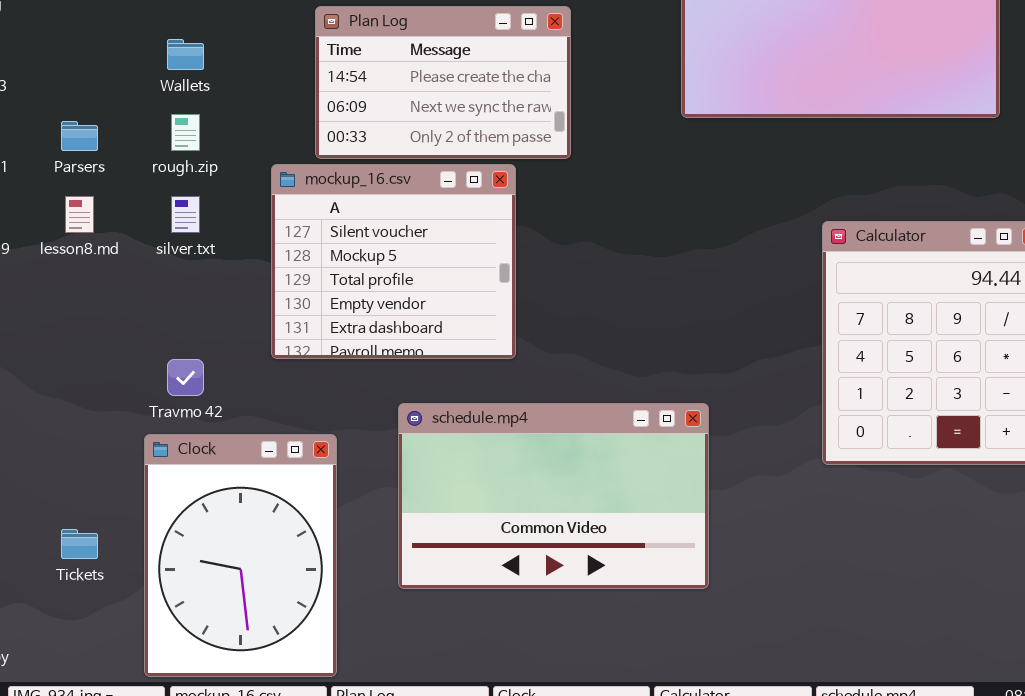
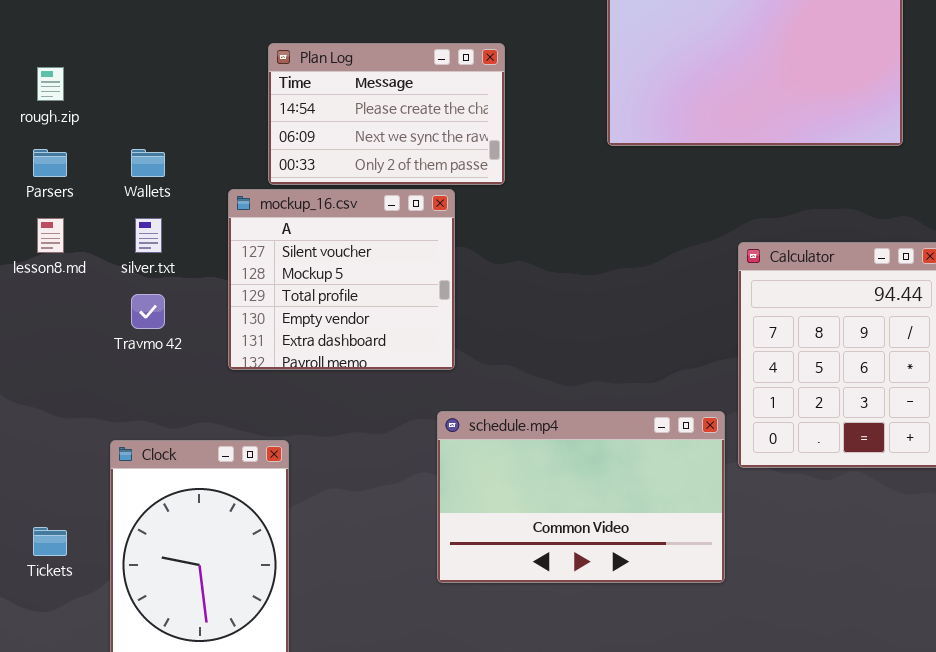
Wallets: [167,39,204,70] -> [131,149,165,177], moved
rough.zip: [171,114,200,151] -> [37,67,64,101], moved
Travmo 42: [167,359,204,396] -> [131,294,165,329], moved
schedule.mp4: [398,403,709,589] -> [437,411,725,583], moved

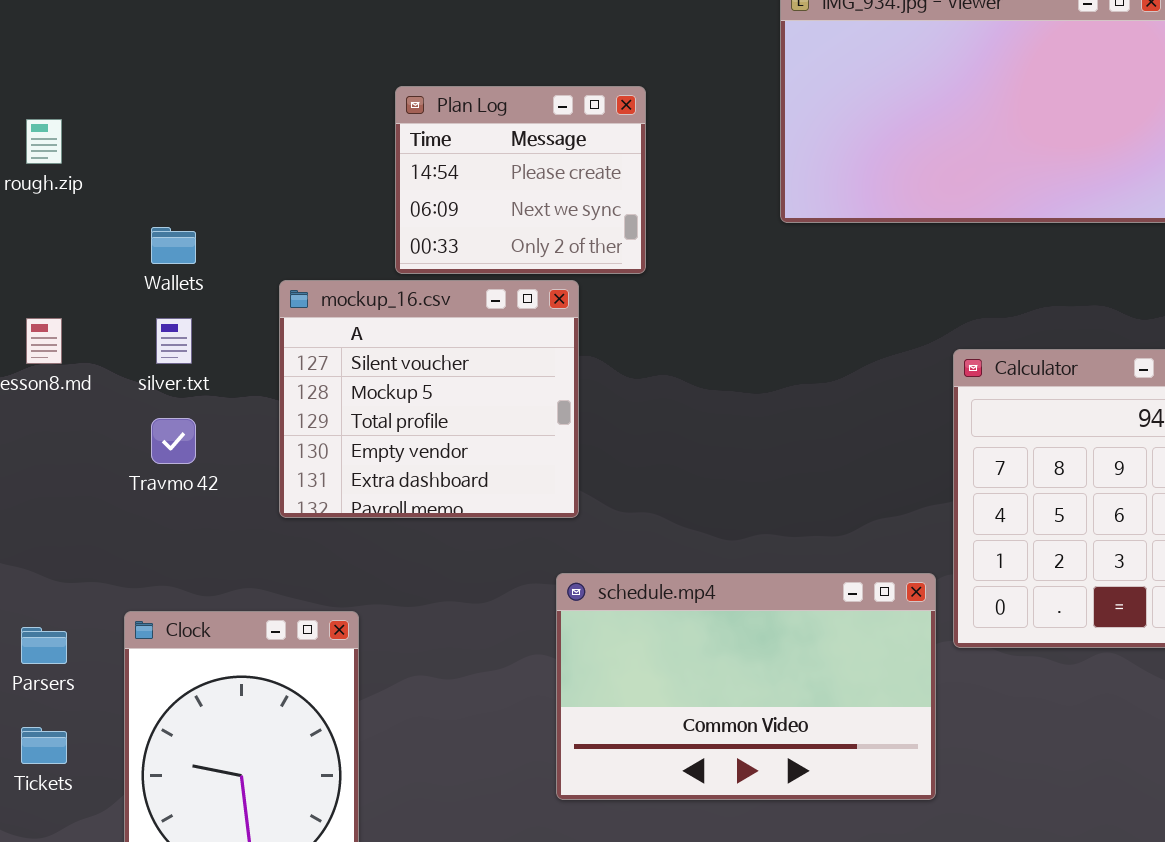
Plan Log: [268,43,505,185] -> [395,86,646,274], resized
Parsers: [33,149,67,177] -> [21,627,67,664], moved

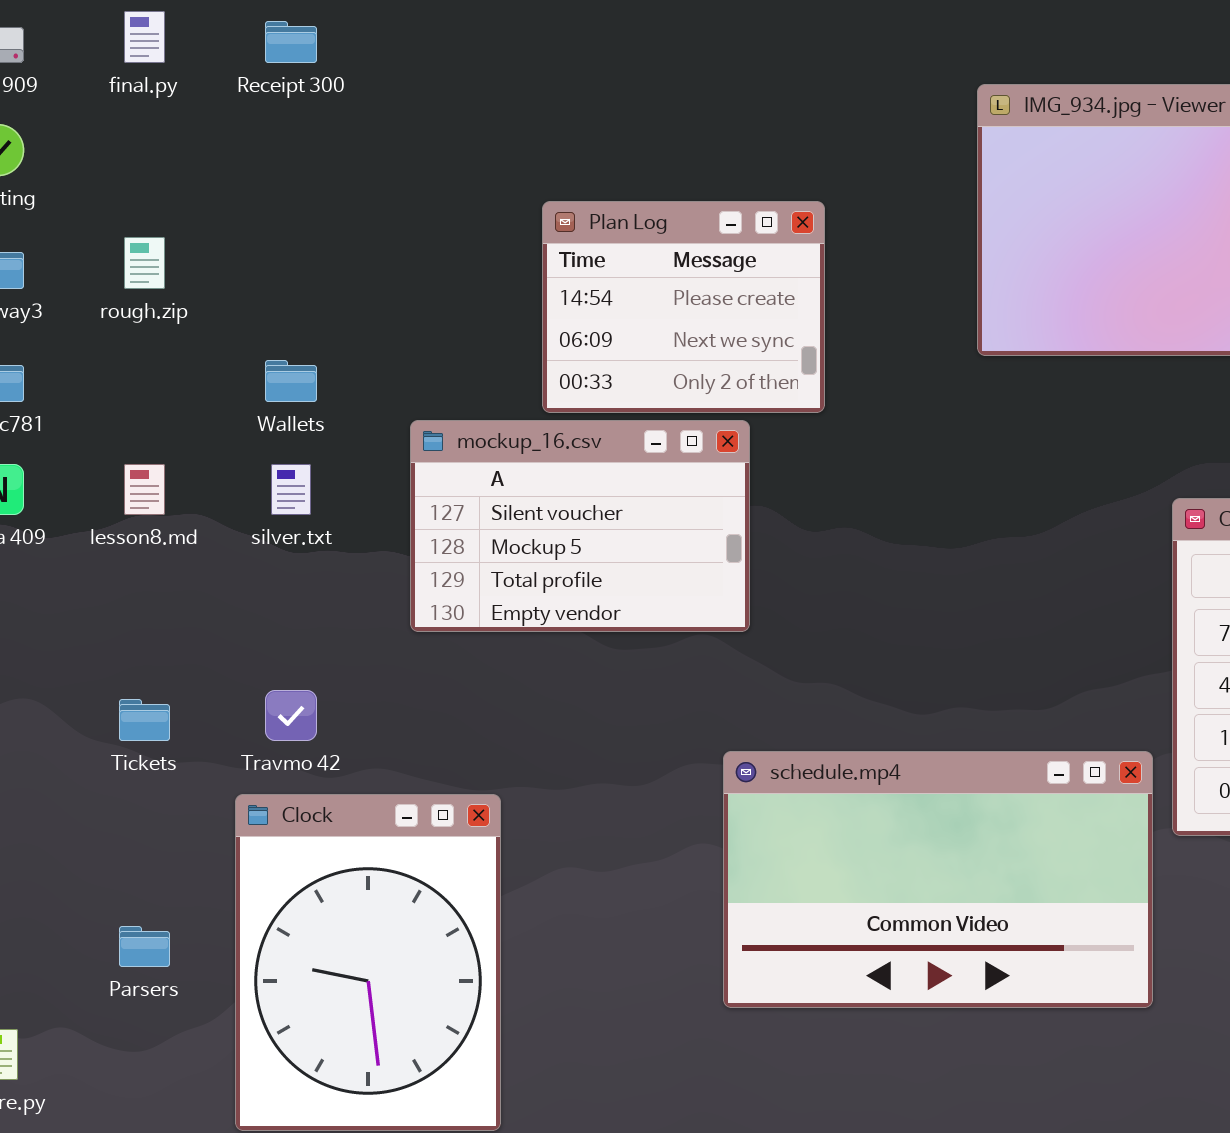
mockup_16.csv: [279,280,579,518] -> [410,420,750,632], resized
Travmo 42: [151,418,196,464] -> [265,690,317,741], moved
Parsers: [21,627,67,664] -> [119,926,170,967], moved
Tickets: [21,727,67,764] -> [119,699,170,741], moved

